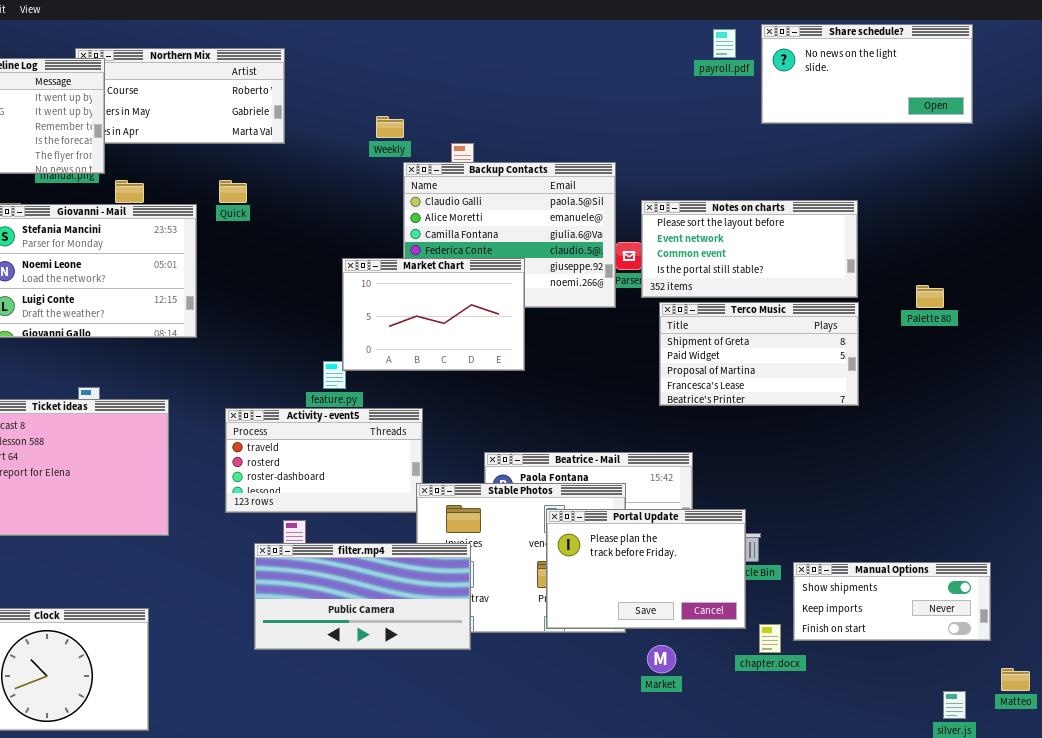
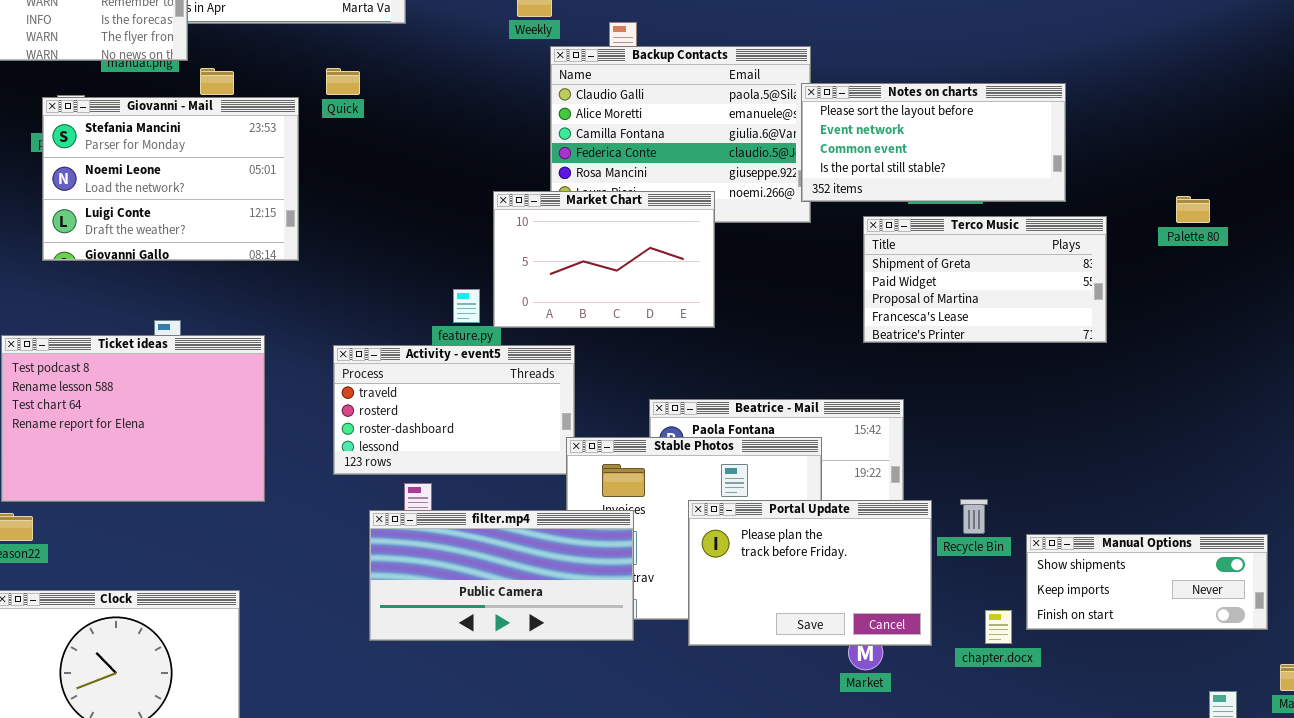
Notes on charts: [641,200,858,298] -> [801,83,1066,202], moved
Market Chart: [342,258,525,371] -> [493,191,715,328], moved
Portal Update: [546,509,746,629] -> [688,500,932,646], moved

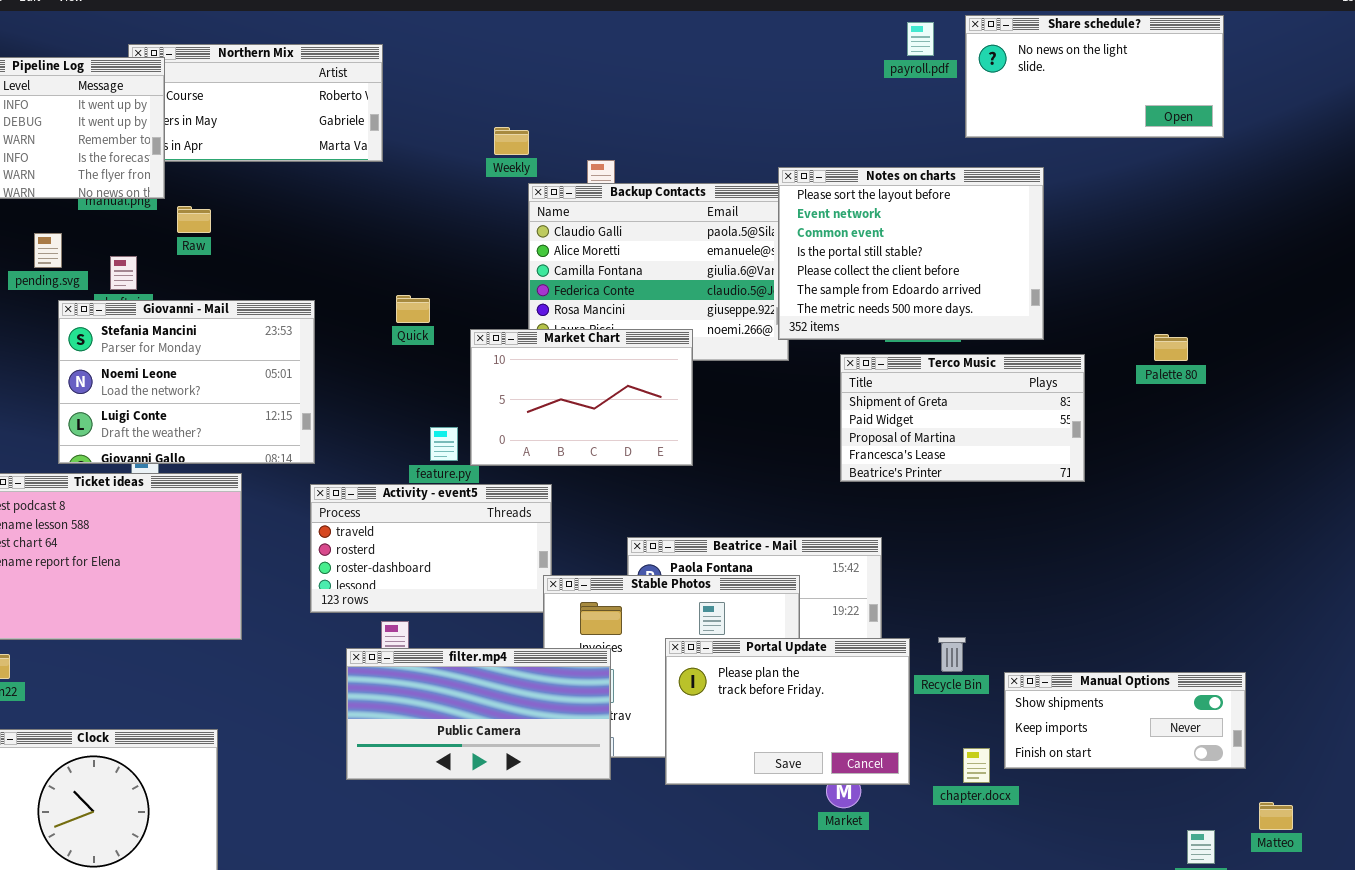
Quick: [326,68,360,95] -> [396,295,430,323], moved
Notes on charts: [801,83,1066,202] -> [778,167,1044,340], resized
Giovanni - Mail: [42,97,299,261] -> [58,300,315,464], moved

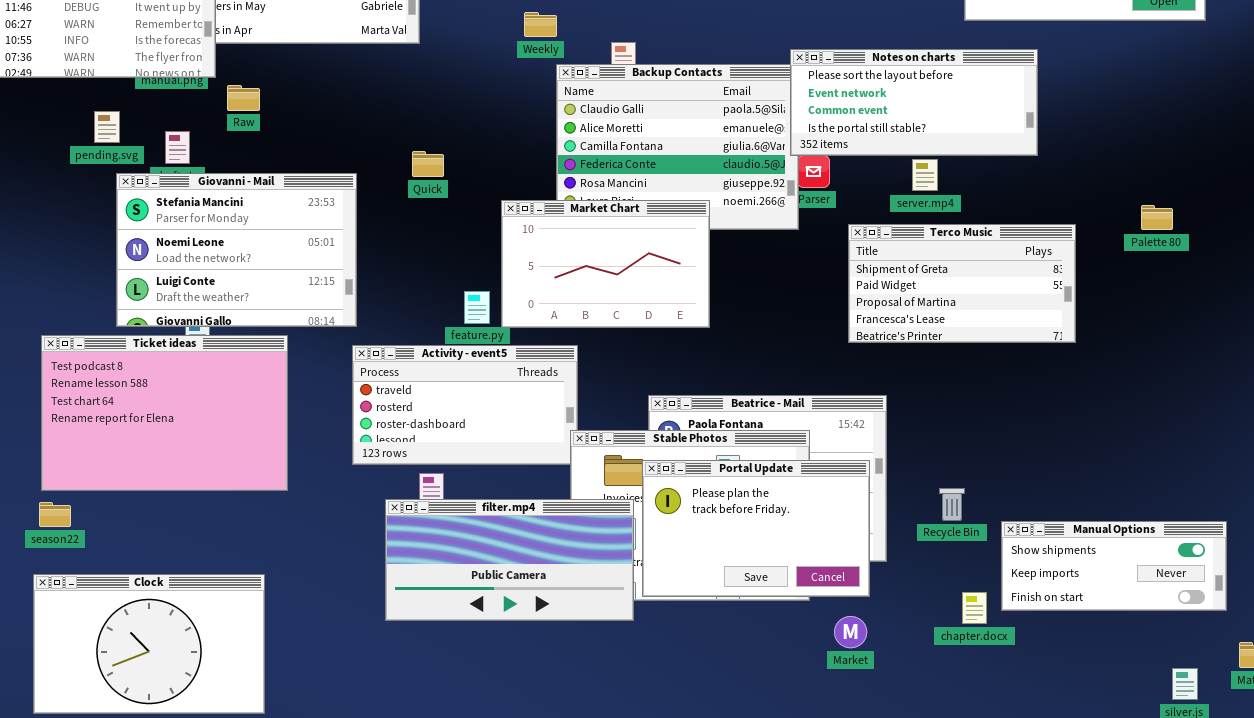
Notes on charts: [778,167,1044,340] -> [790,49,1038,156], resized
Quick: [396,295,430,323] -> [412,151,444,177], moved
Portal Update: [665,638,910,785] -> [642,460,870,597], moved

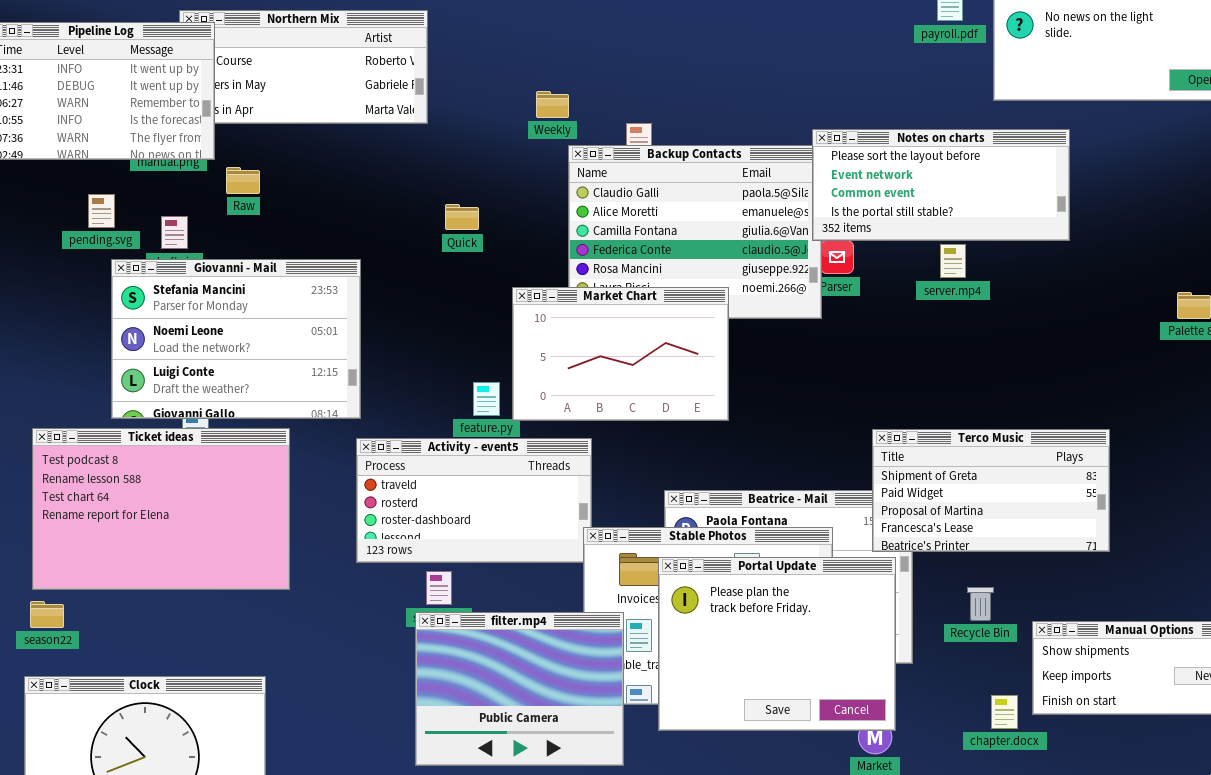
Quick: [412,151,444,177] -> [445,204,479,230], moved
Terco Music: [848,224,1076,343] -> [872,429,1110,552], moved
Portal Update: [642,460,870,597] -> [658,557,896,731], resized
filter.mp4: [385,499,634,621] -> [415,612,624,766], moved, resized

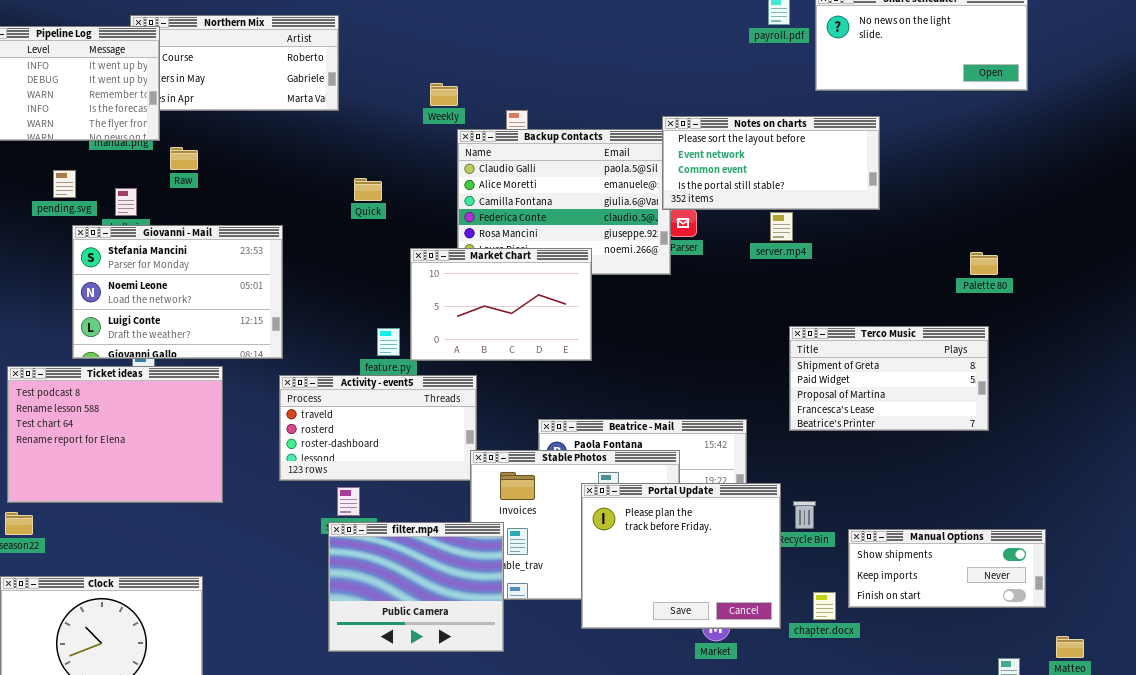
Terco Music: [872,429,1110,552] -> [789,326,989,431], moved
Portal Update: [658,557,896,731] -> [581,483,781,629], moved

